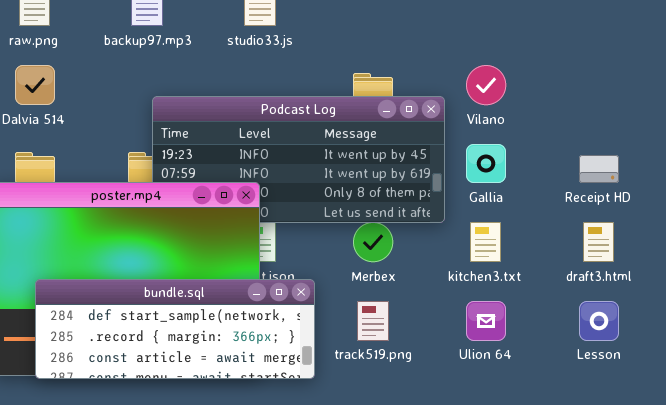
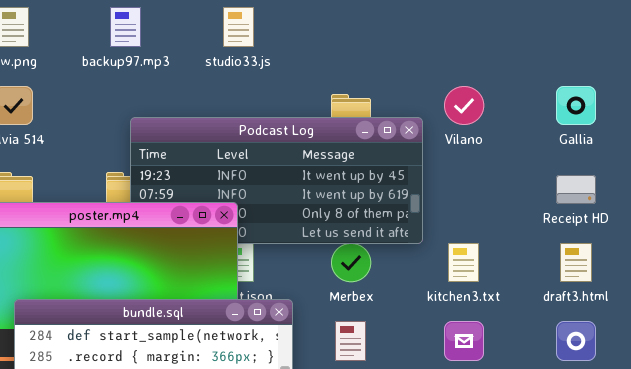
Gallia: [466,144,506,183] -> [556,86,596,125], moved

